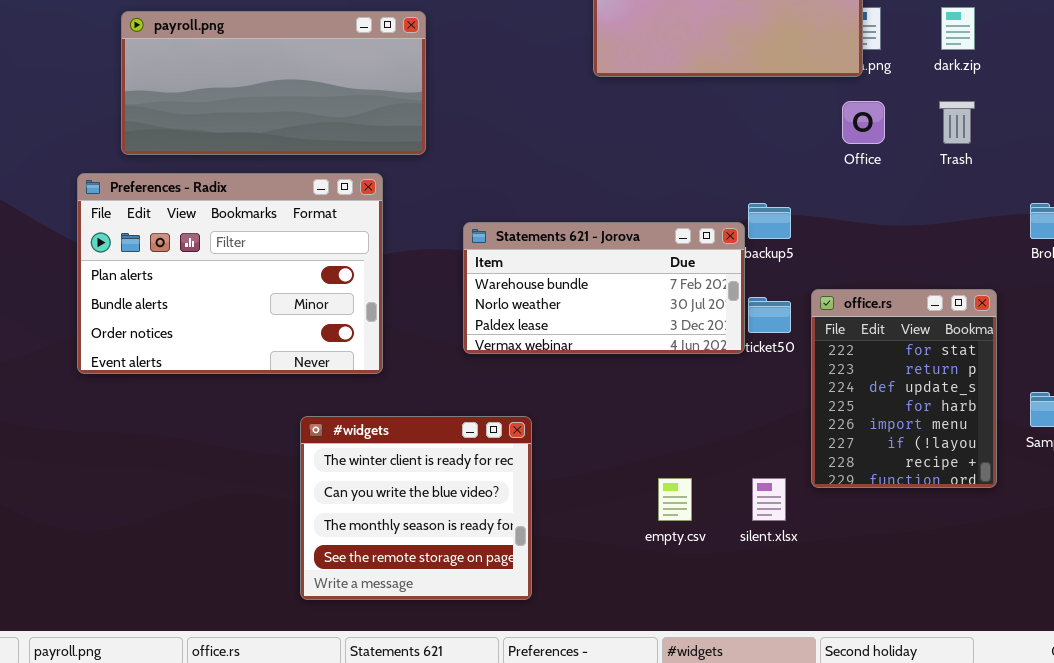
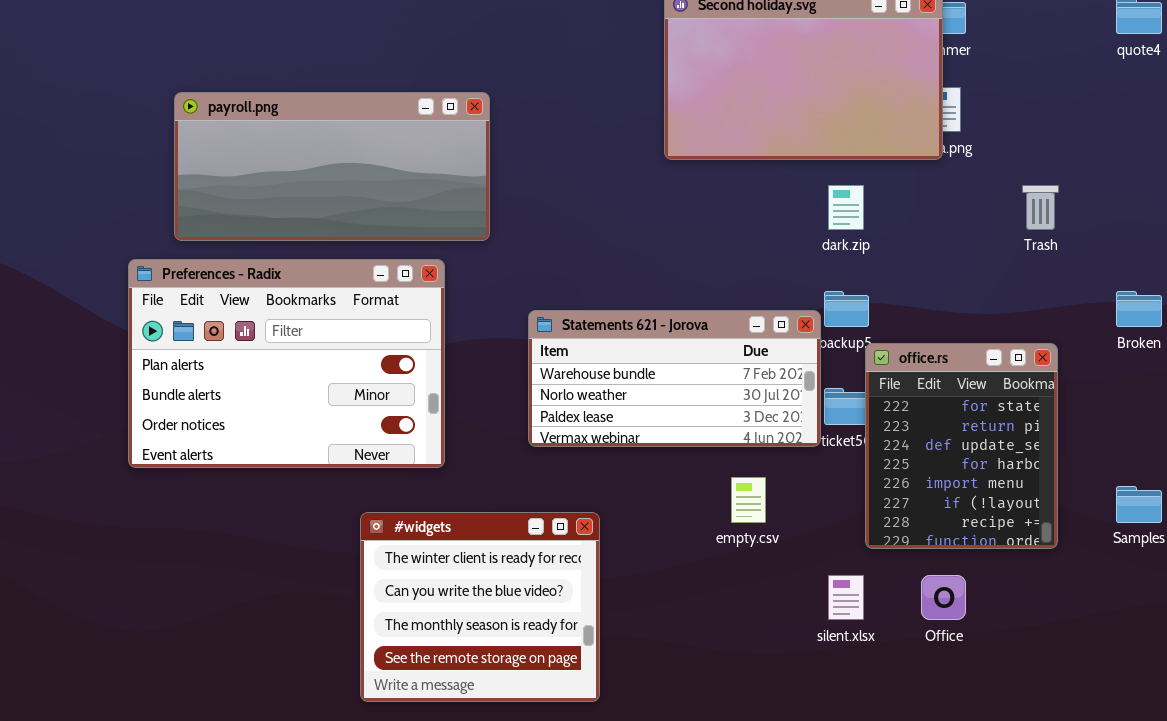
dark.zip: [941,7,975,50] -> [828,185,864,230], moved
Office: [842,101,885,144] -> [921,575,966,620], moved
office.rs: [811,289,997,488] -> [865,343,1058,549], moved
empty.csv: [658,478,692,521] -> [731,477,766,523], moved

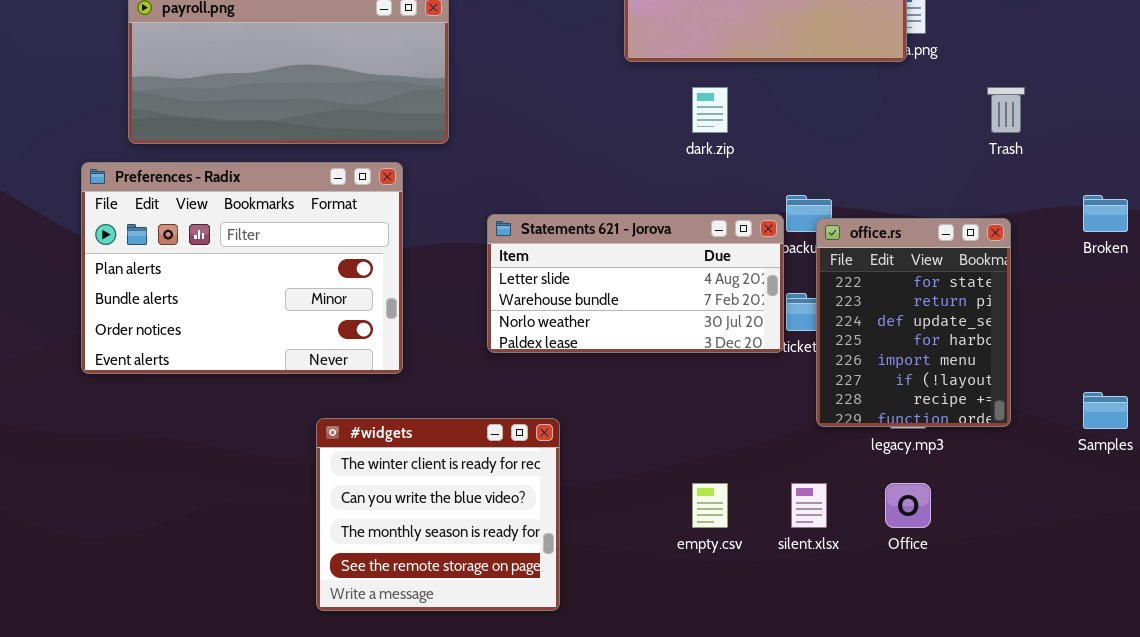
dark.zip: [828,185,864,230] -> [692,87,728,133], moved
Statements 621 - Jorova: [528,310,821,447] -> [487,214,784,353], scrolled up 1 row
office.rs: [865,343,1058,549] -> [816,218,1011,427], moved
empty.csv: [731,477,766,523] -> [692,483,728,528], moved

